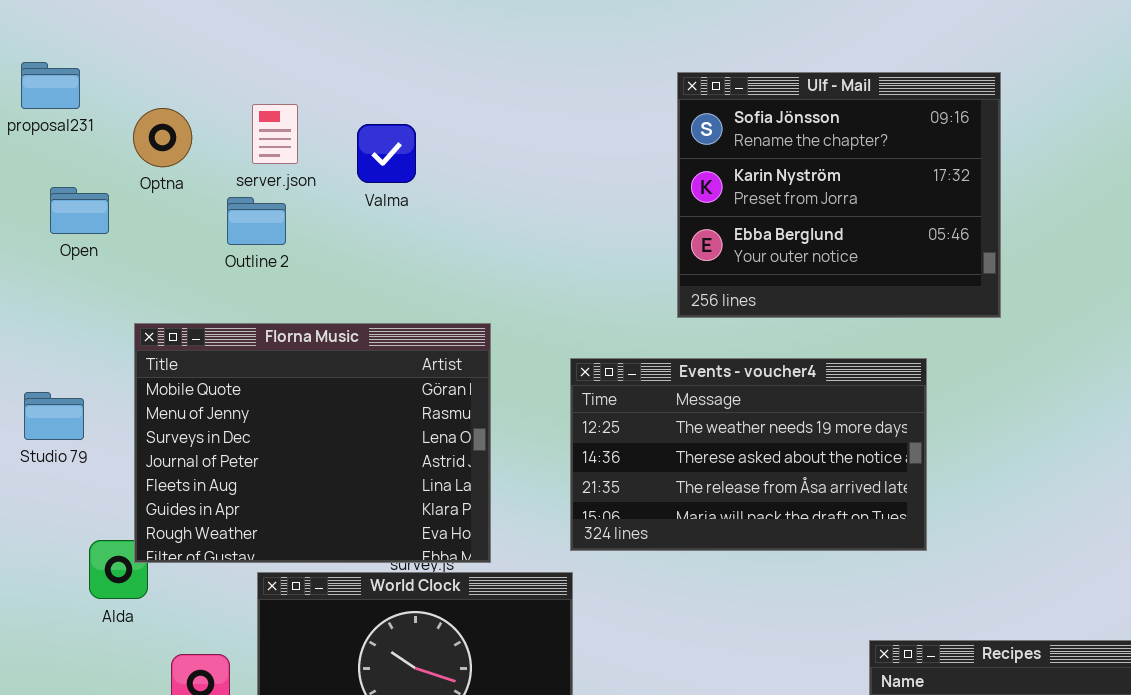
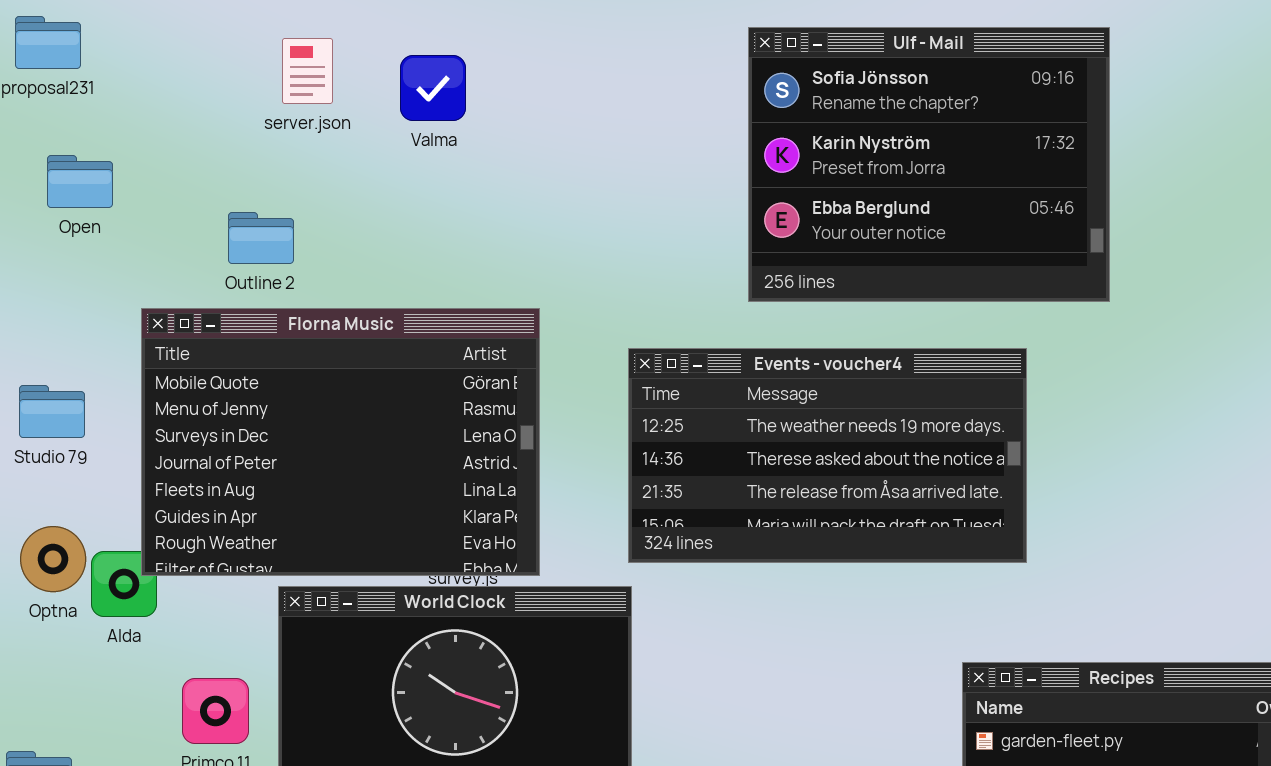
server.json: [252,104,298,164] -> [282,38,333,104], moved
Optna: [133,108,192,167] -> [20,526,86,592], moved
Valma: [357,124,416,183] -> [400,55,466,121], moved
Outline 2: [227,197,286,245] -> [228,212,294,264], moved

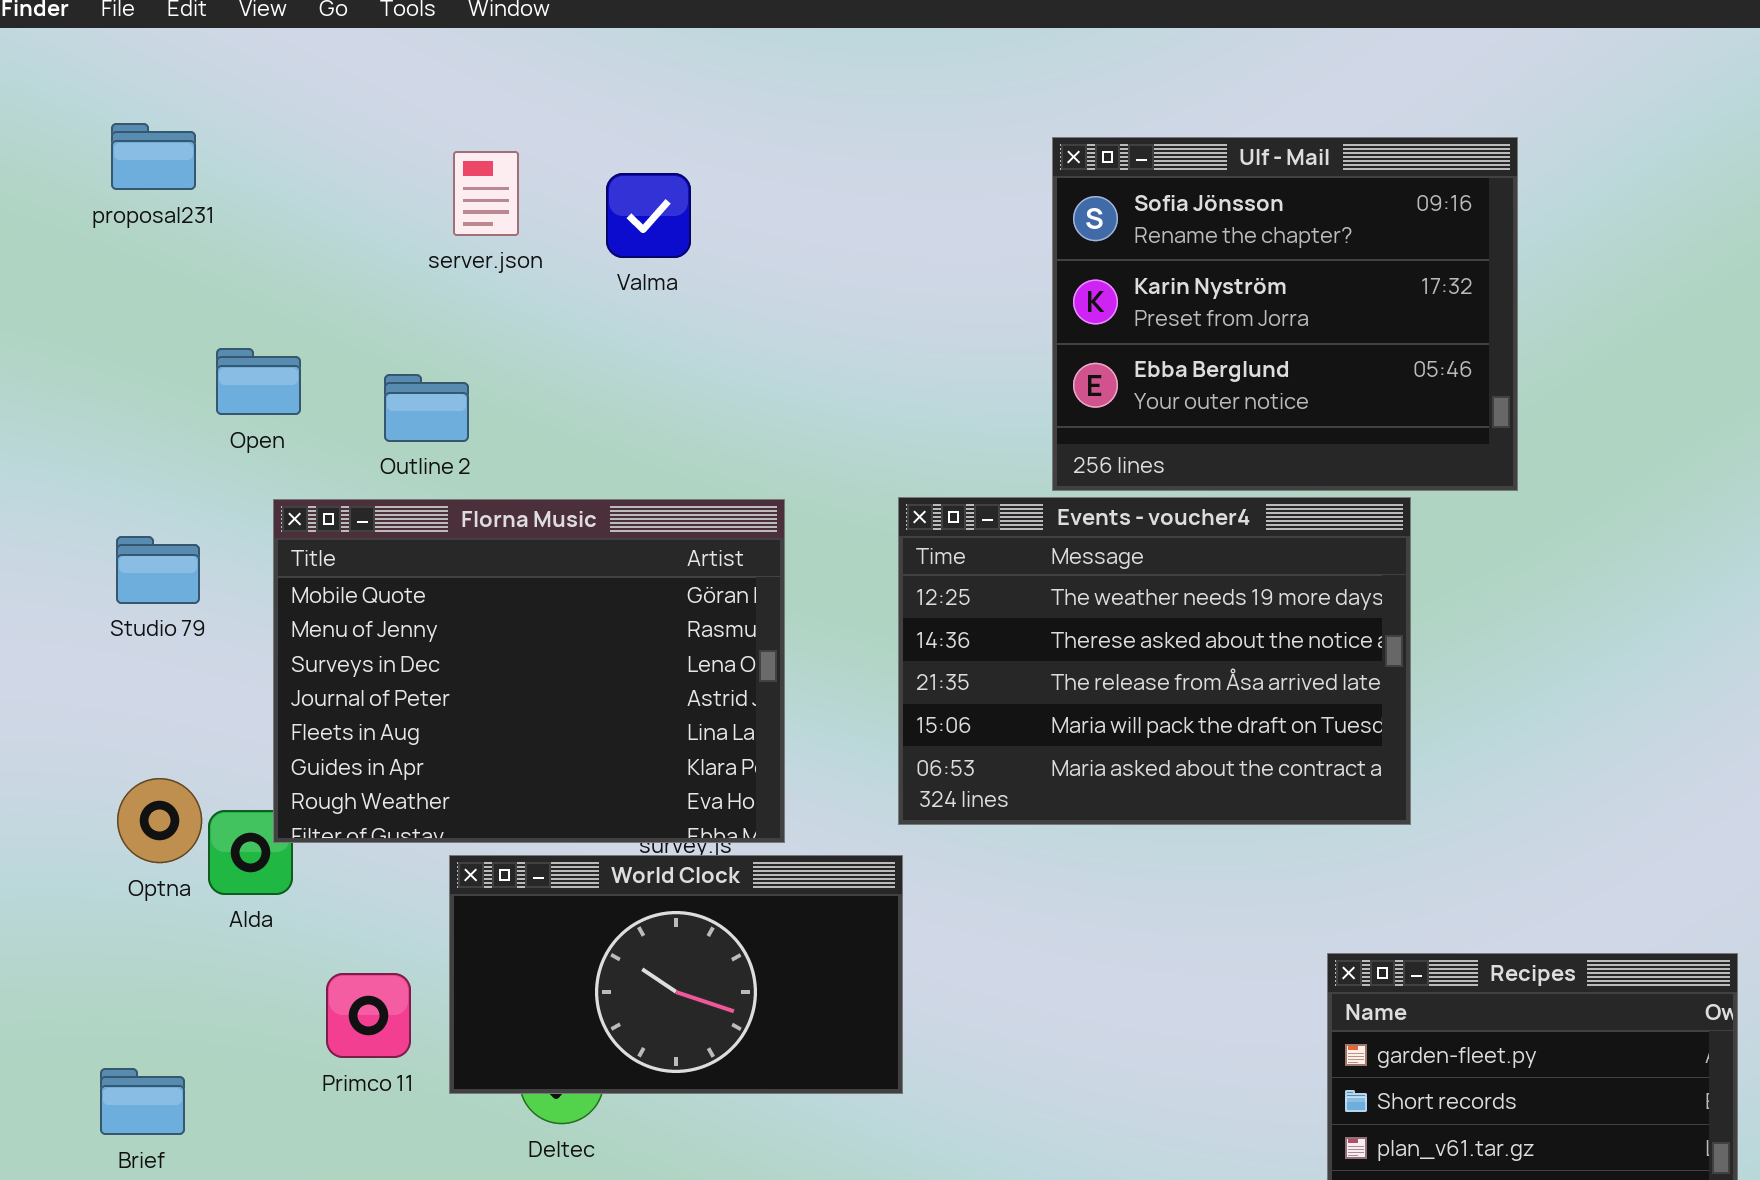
Open: [47,155,113,208] -> [216,348,301,415], moved
Events - voucher4: [628,348,1027,563] -> [898,497,1411,825], resized
Studio 79: [19,385,85,438] -> [116,536,200,604], moved

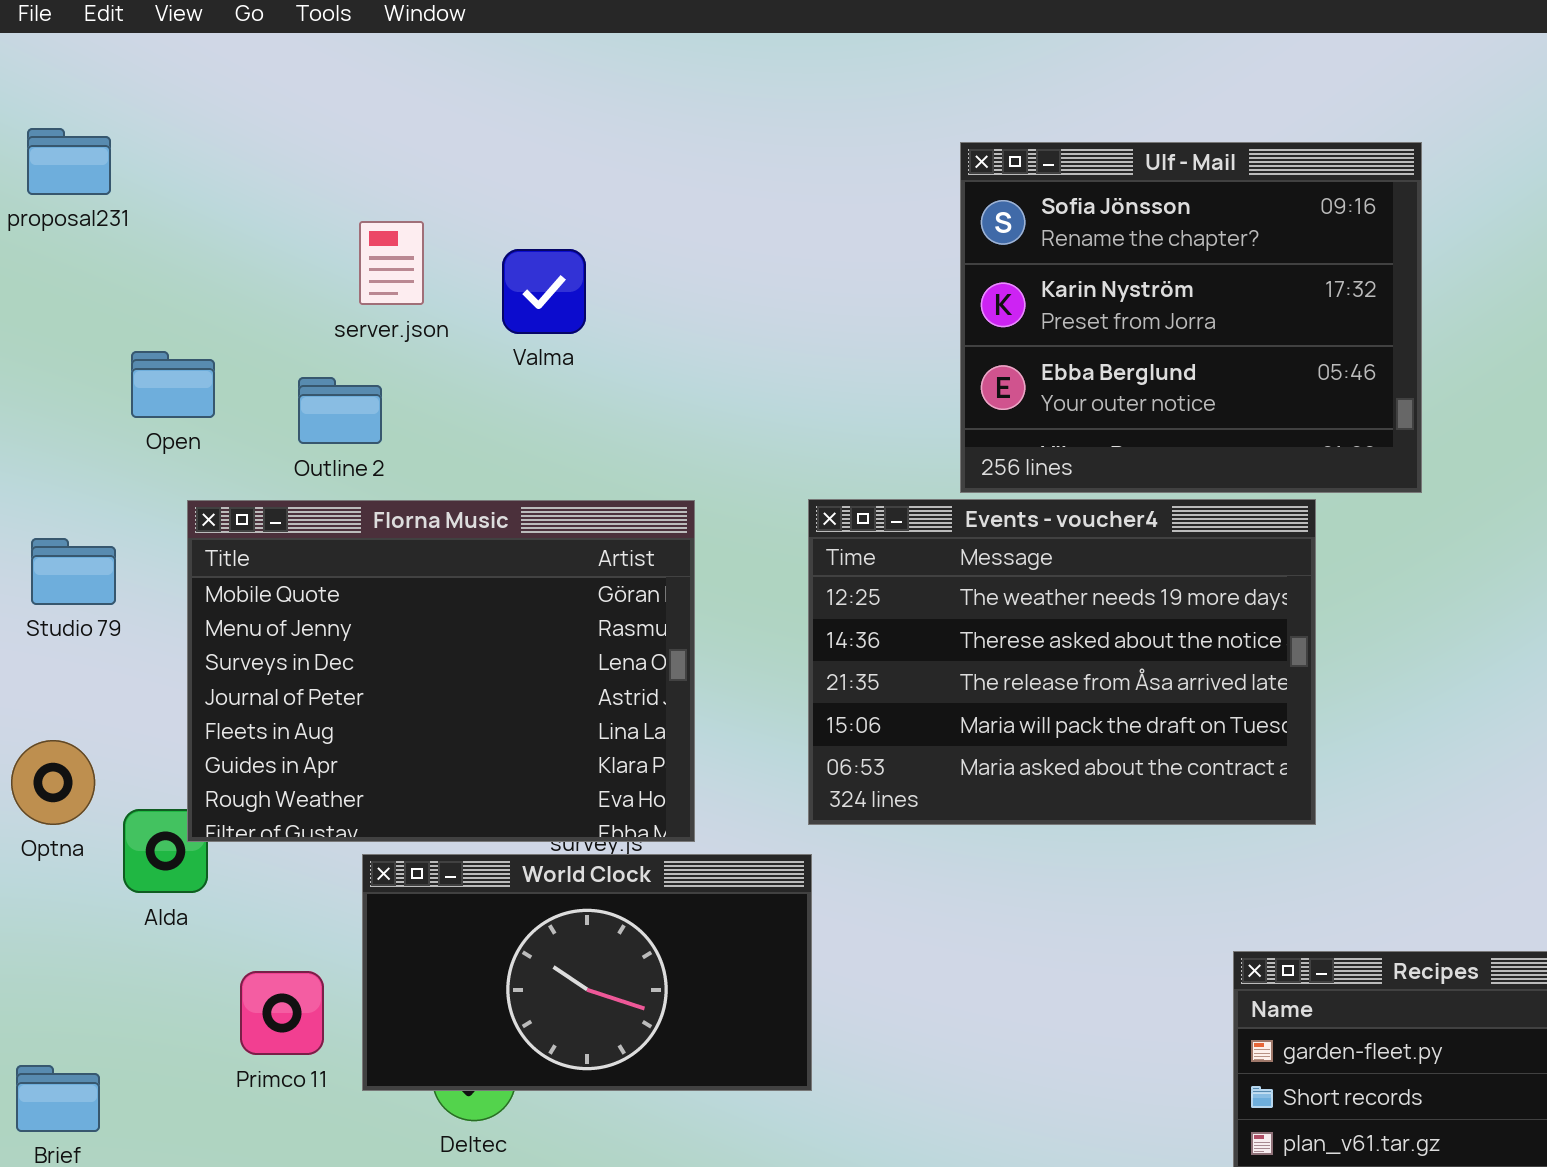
server.json: [453,151,519,236] -> [359,221,424,305], moved
Valma: [606,173,691,258] -> [502,249,586,334], moved
Optna: [117,778,202,863] -> [11,740,95,825], moved

